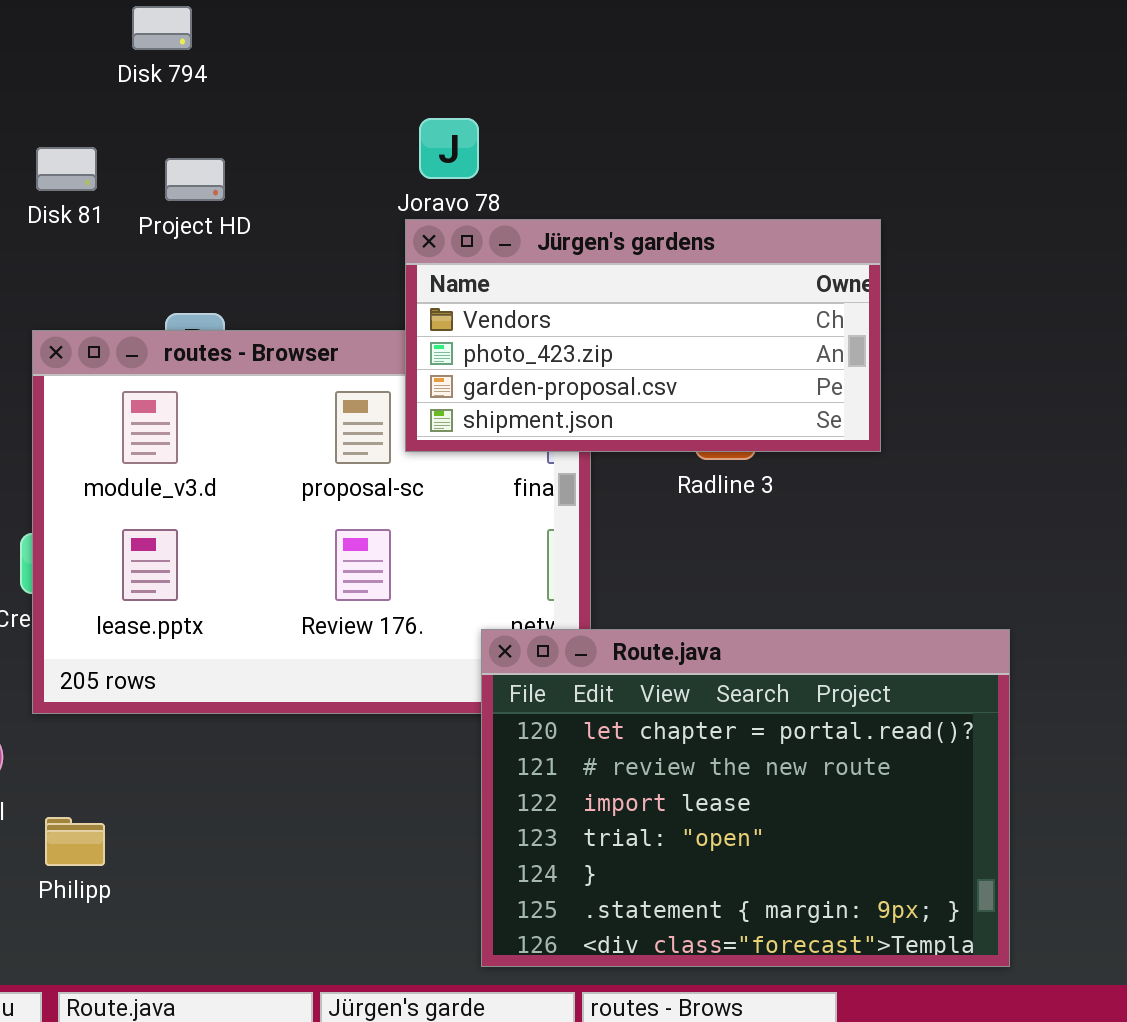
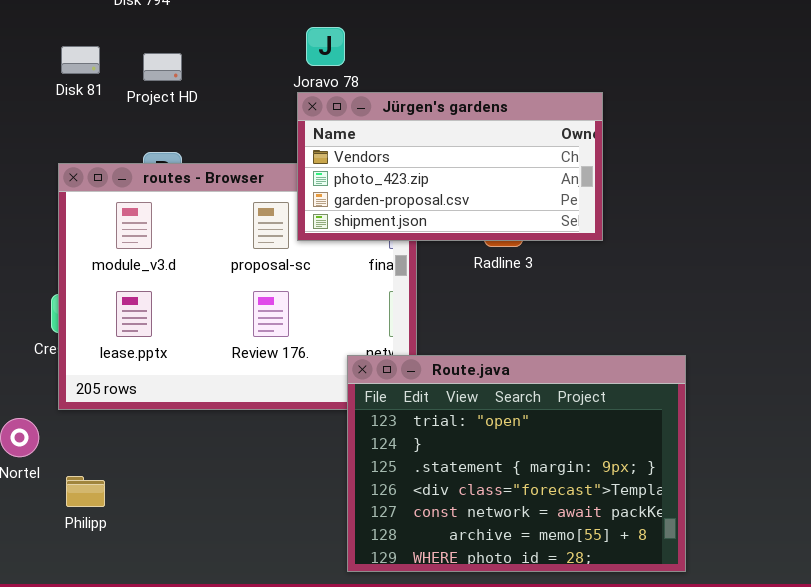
Route.java: [481,629,1010,967] -> [347,355,686,572], scrolled down 3 rows

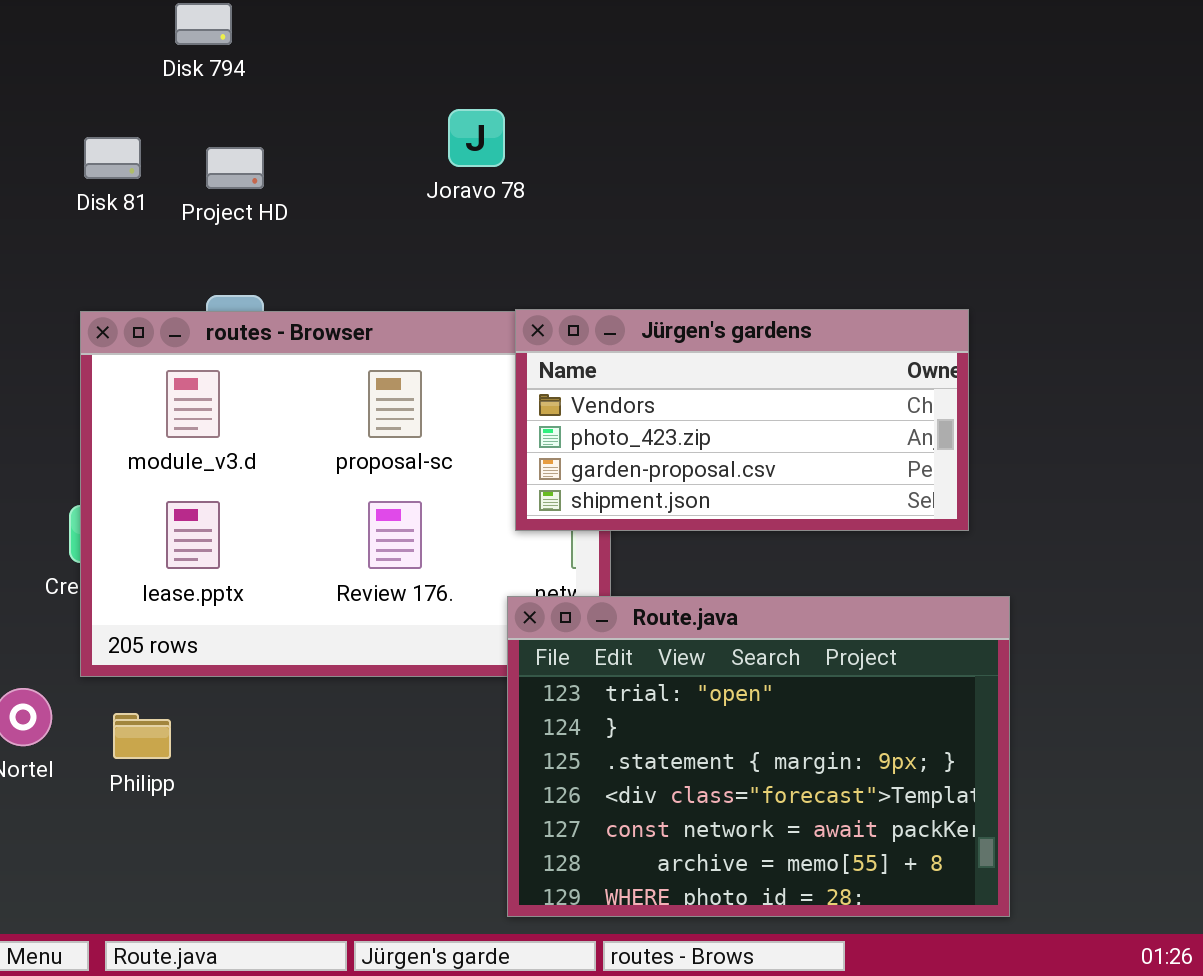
Jürgen's gardens: [297,92,603,241] -> [515,309,969,531], moved
Philipp: [66,476,105,507] -> [113,713,171,759], moved

